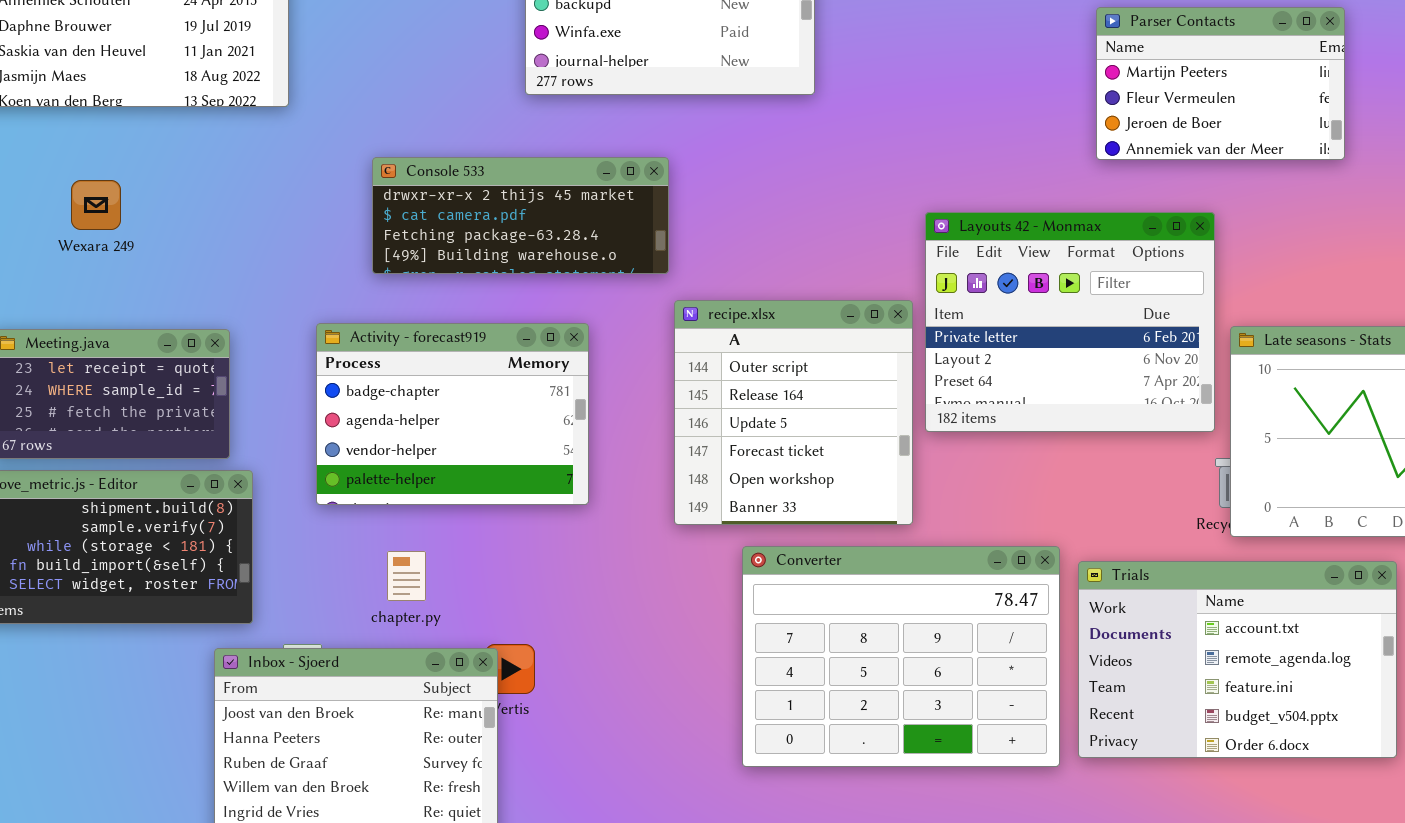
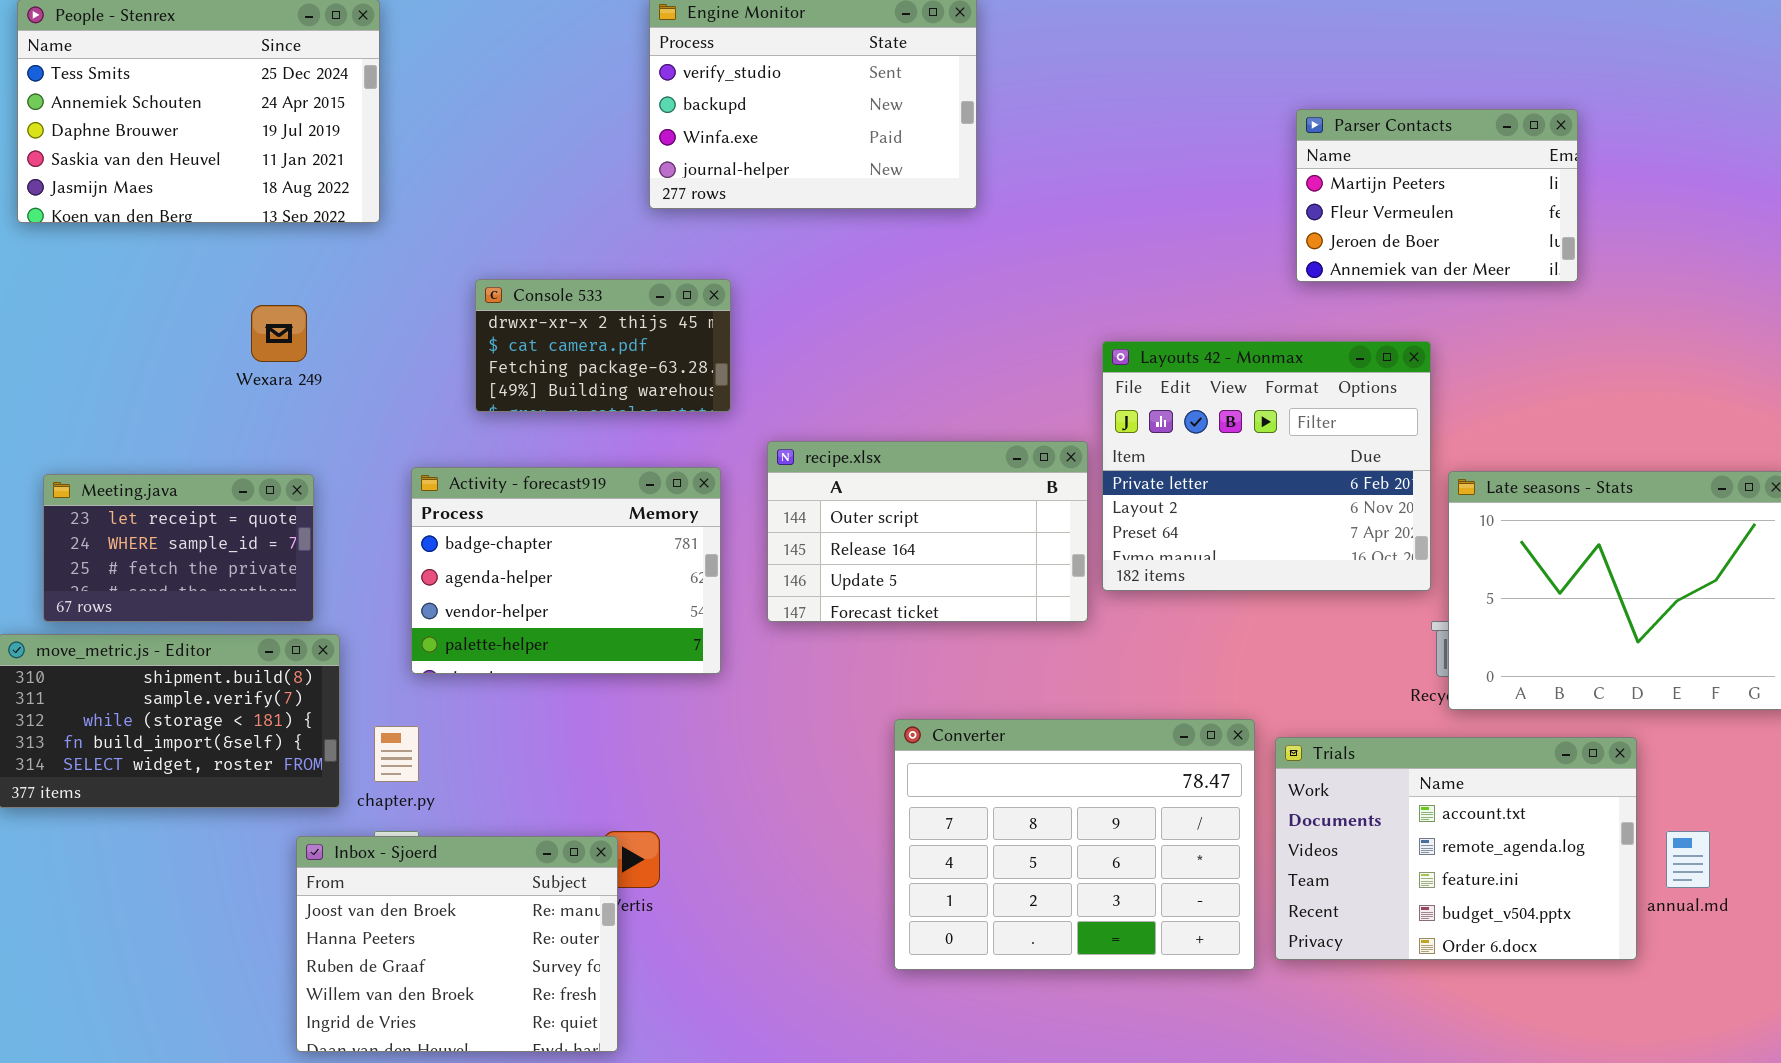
Console 533: [372,157,669,274] -> [475,279,731,412], resized
Wexara 249: [71,180,121,230] -> [251,305,307,362], moved
recipe.xlsx: [674,300,913,525] -> [767,441,1088,622], resized
chapter.py: [387,551,426,601] -> [374,726,419,782], moved

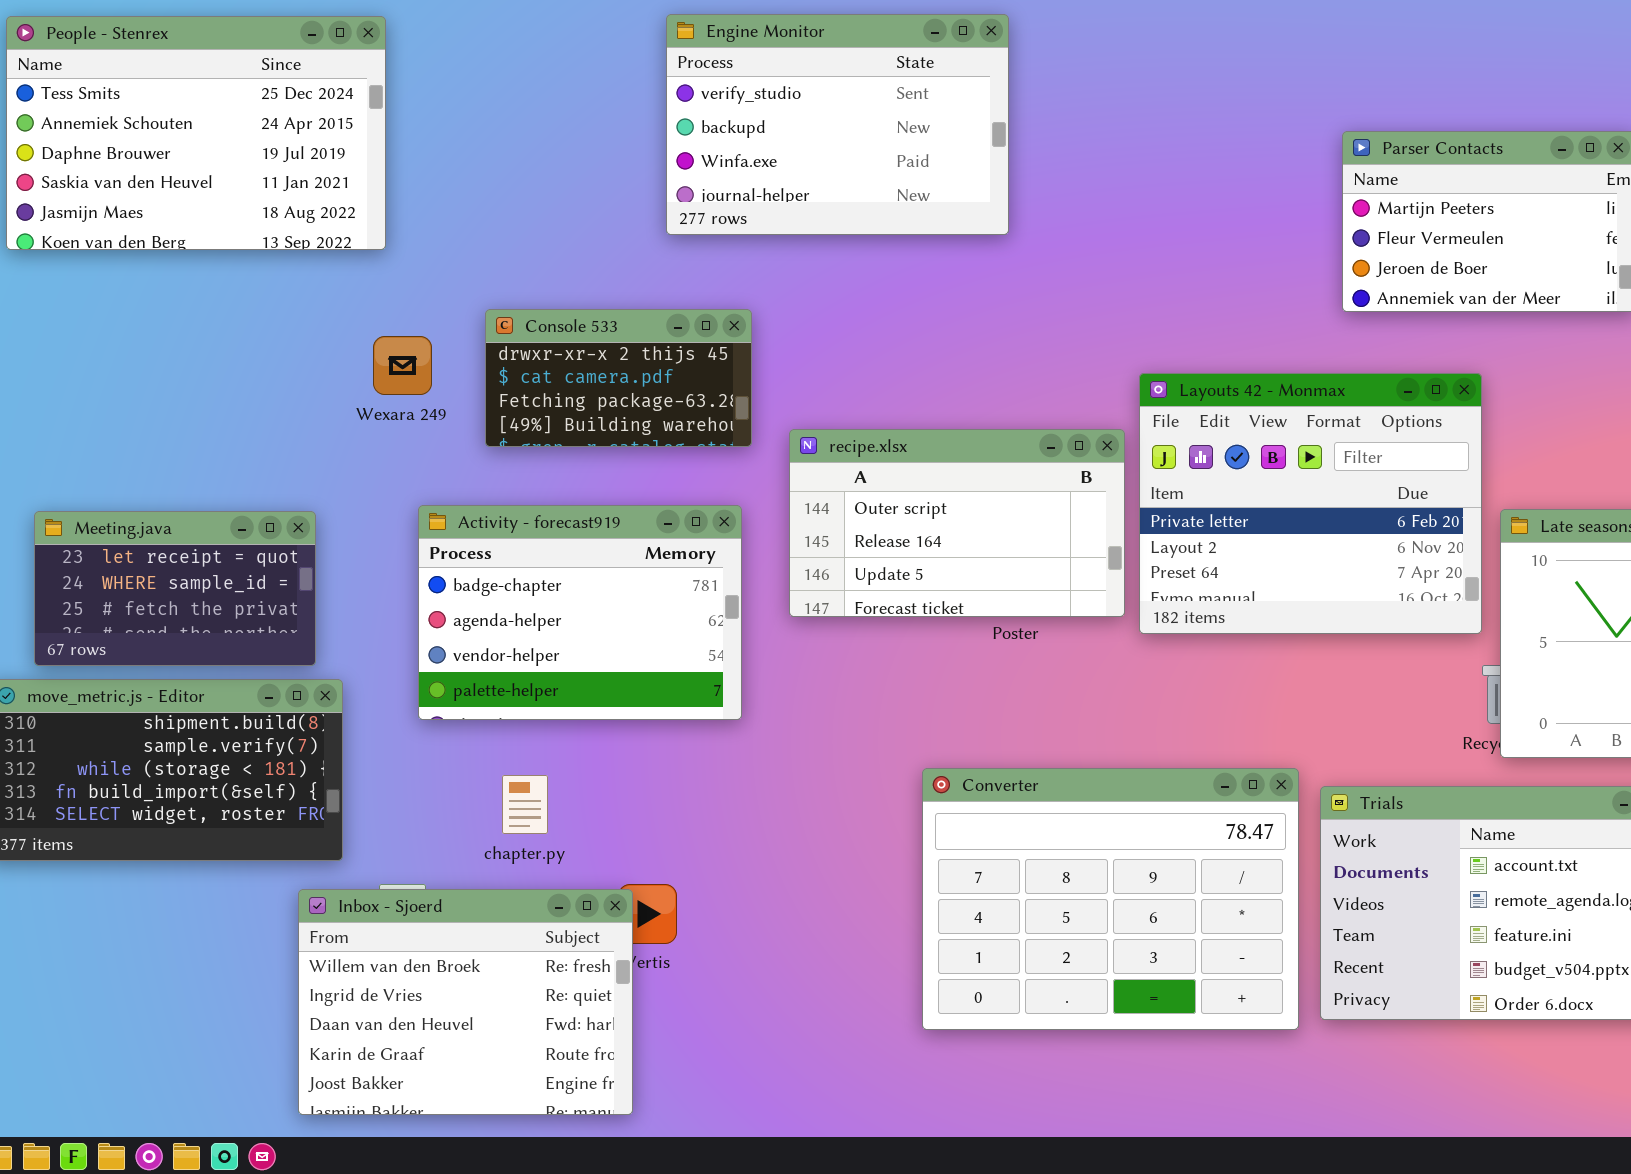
Wexara 249: [251,305,307,362] -> [373,336,432,395], moved
recipe.xlsx: [767,441,1088,622] -> [789,429,1125,617], moved
chapter.py: [374,726,419,782] -> [502,775,548,834], moved
Inbox - Sjoerd: [296,836,618,1052] -> [298,889,633,1115], scrolled down 3 rows

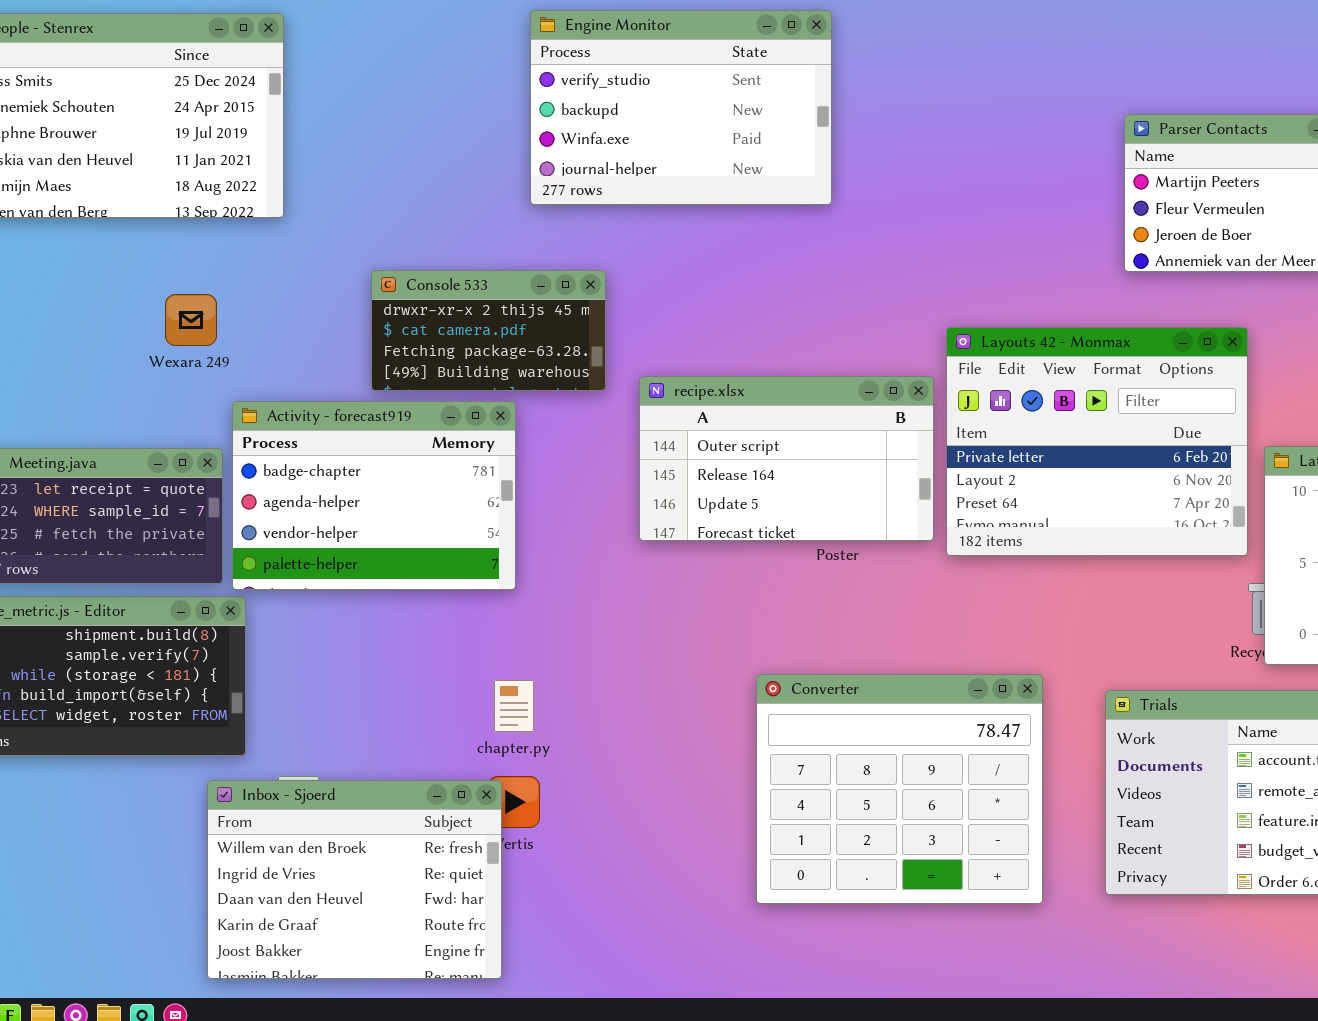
Wexara 249: [373,336,432,395] -> [165,294,217,346], moved
Activity - forecast919: [418,505,742,720] -> [232,401,516,590], moved
Converter: [922,768,1299,1030] -> [756,674,1043,904], resized
chapter.py: [502,775,548,834] -> [494,680,534,732], moved

